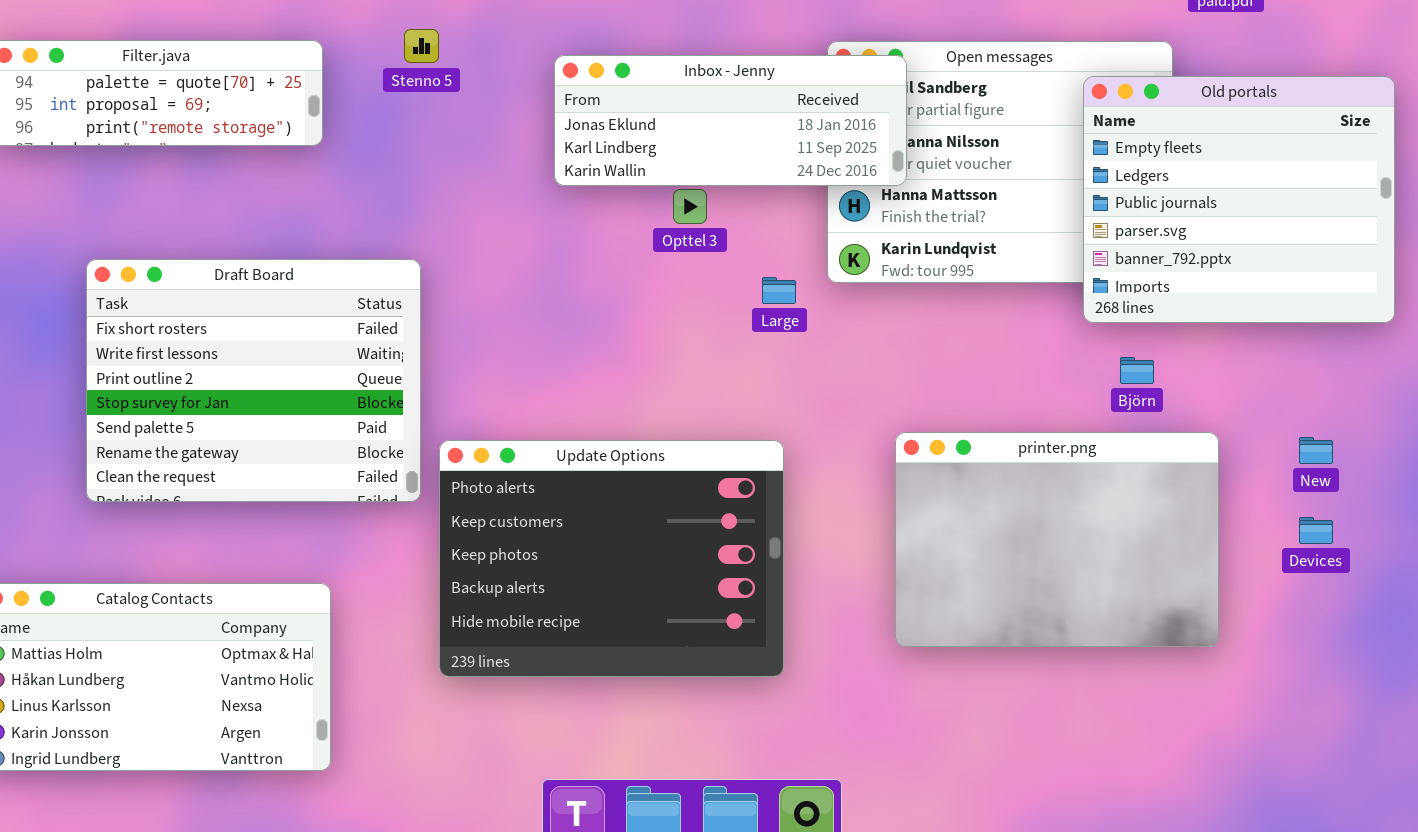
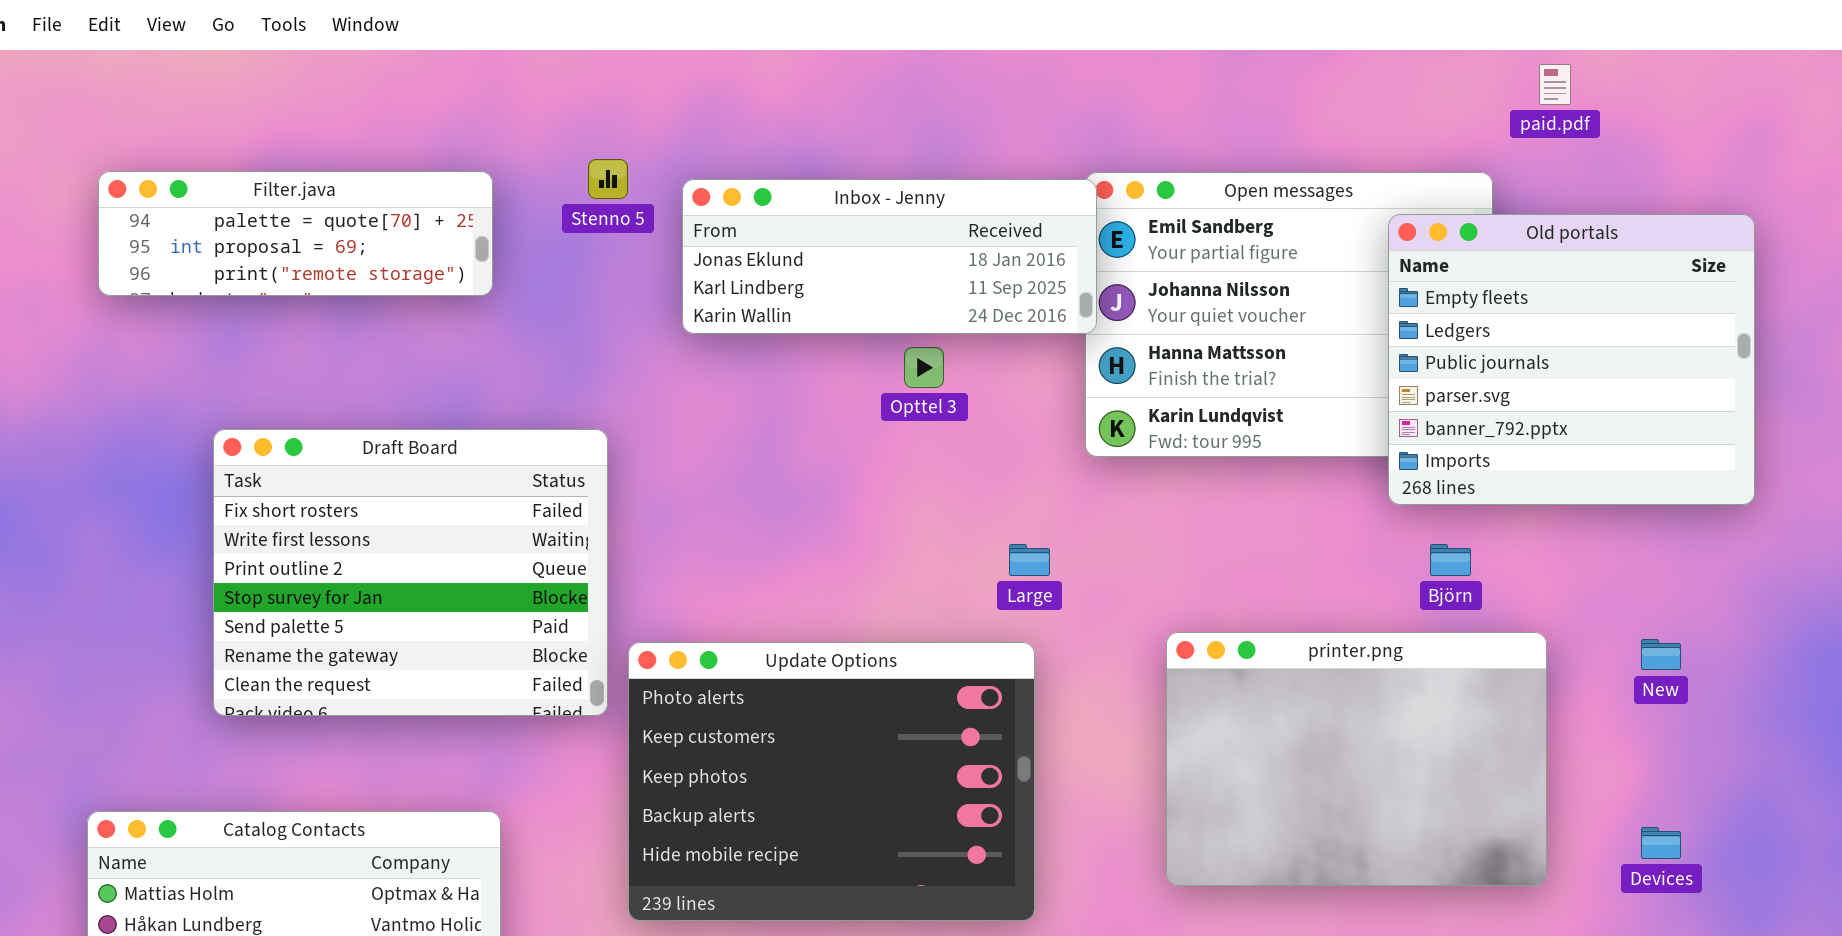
Inbox - Jenny: [554,55,907,186] -> [682,179,1097,334], moved
Large: [762,277,796,304] -> [1009,544,1050,576], moved
Devices: [1299,517,1333,544] -> [1641,827,1681,859], moved

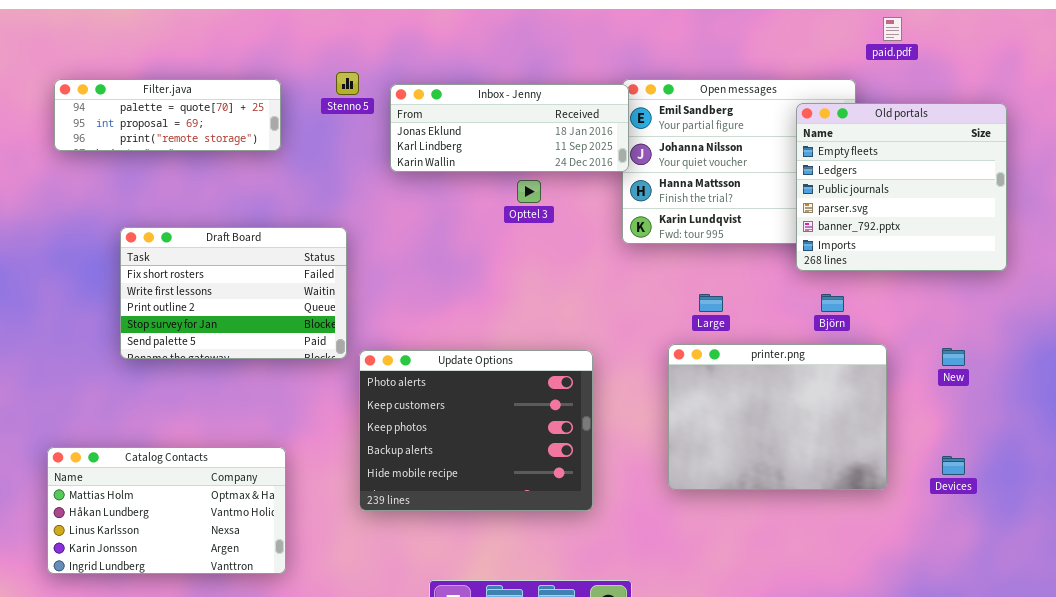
Draft Board: [213,429,608,716] -> [120,227,347,359], resized
Large: [1009,544,1050,576] -> [699,294,723,312], moved

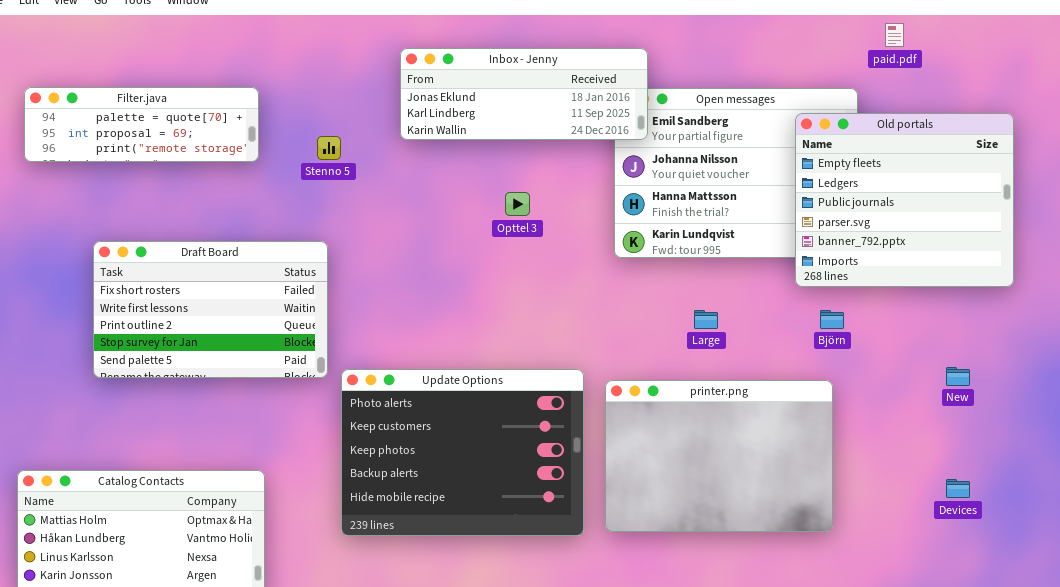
Stenno 5: [336,72,359,95] -> [317,136,341,160], moved
Inbox - Jenny: [390,84,629,172] -> [400,48,648,140], moved
printer.png: [668,344,887,490] -> [605,380,833,532], moved

